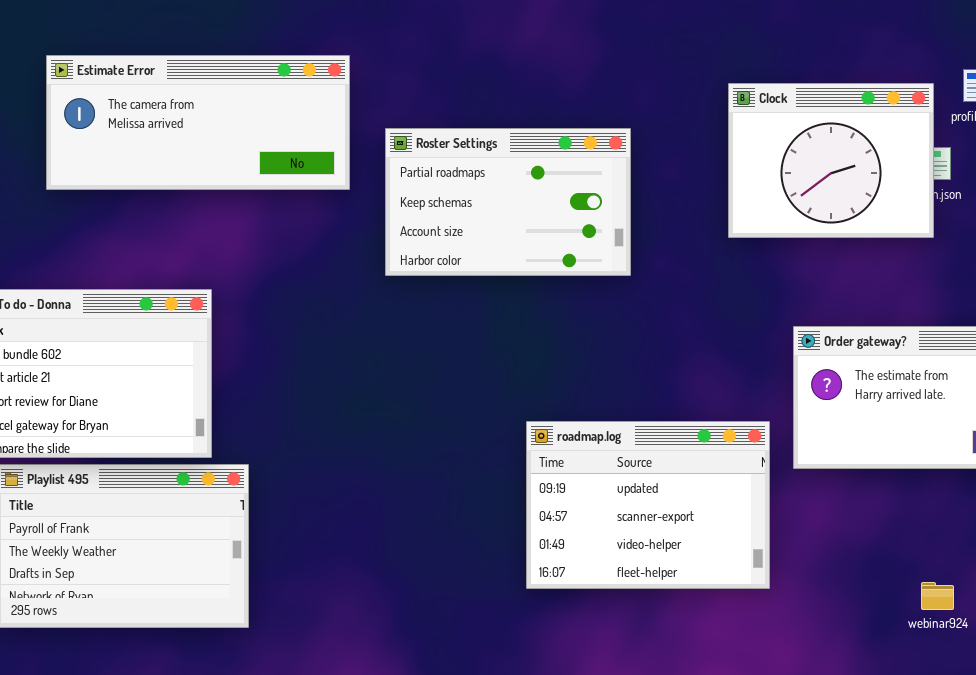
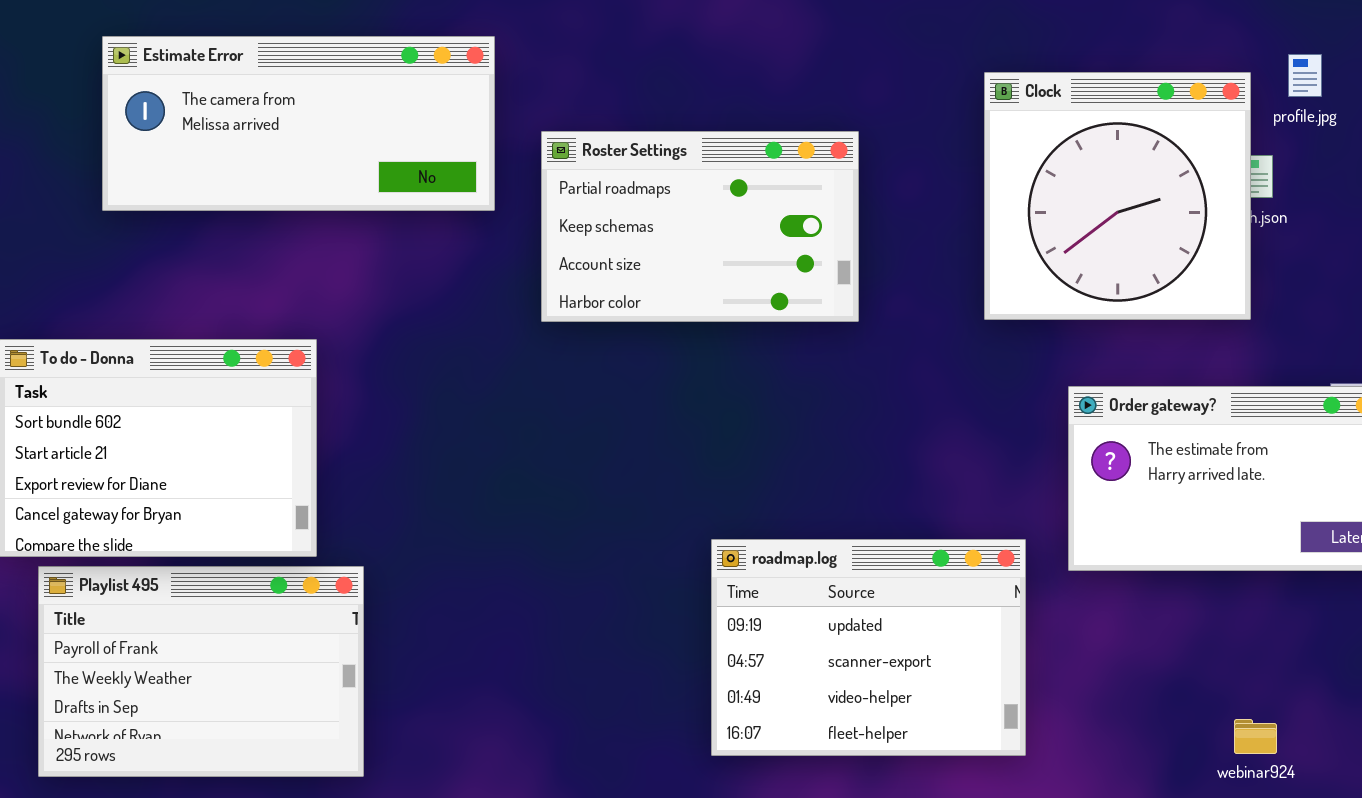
Clock: [728,83,934,238] -> [984,72,1251,320], resized
roadmap.log: [526,421,770,589] -> [711,539,1026,756], moved

